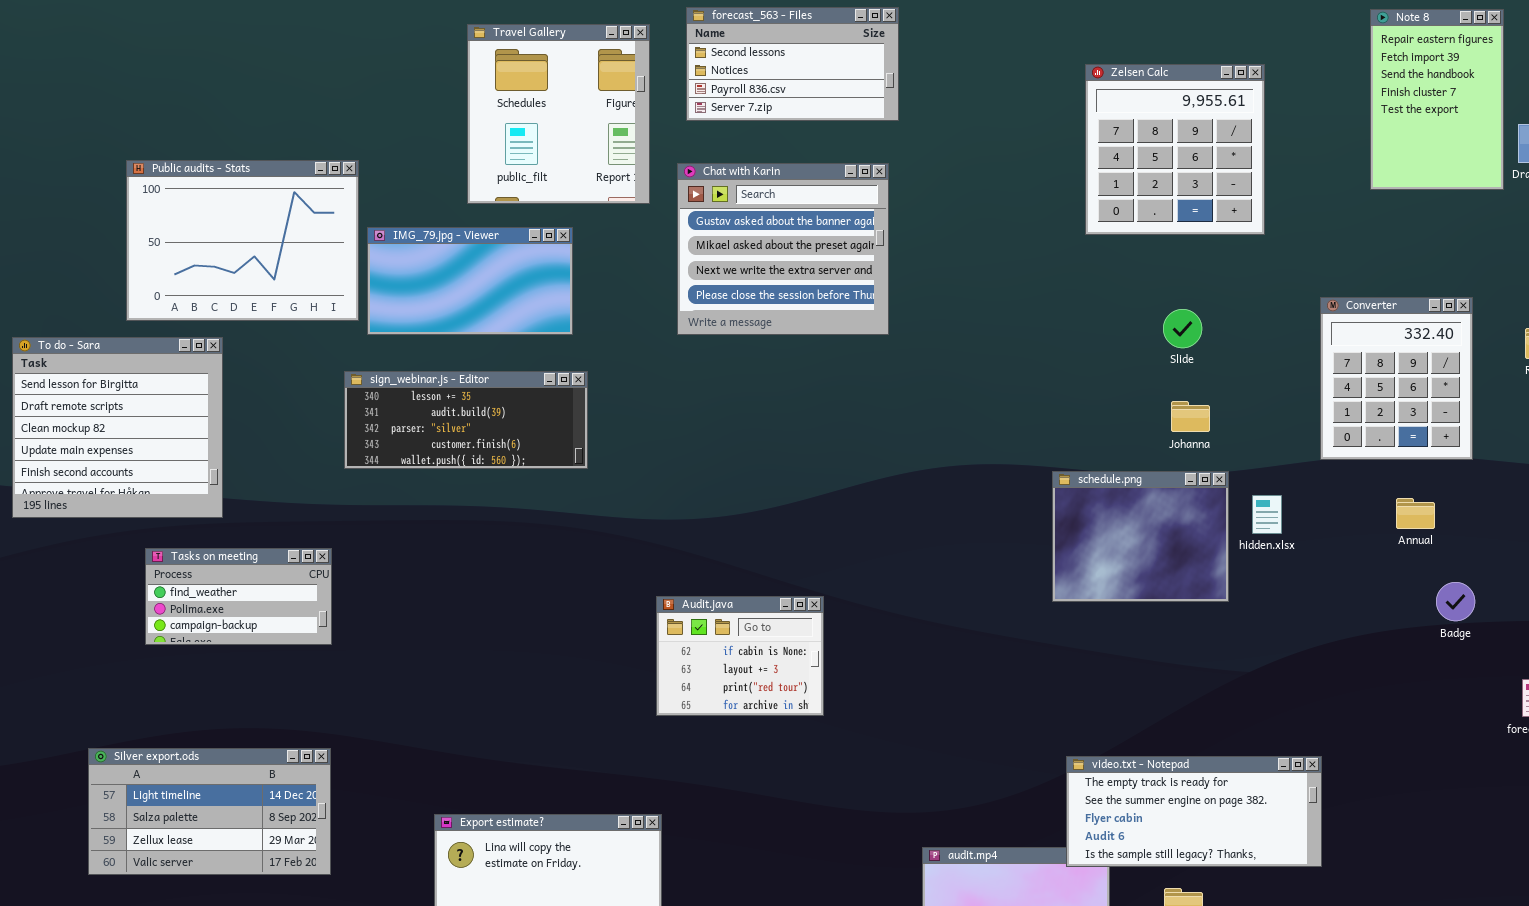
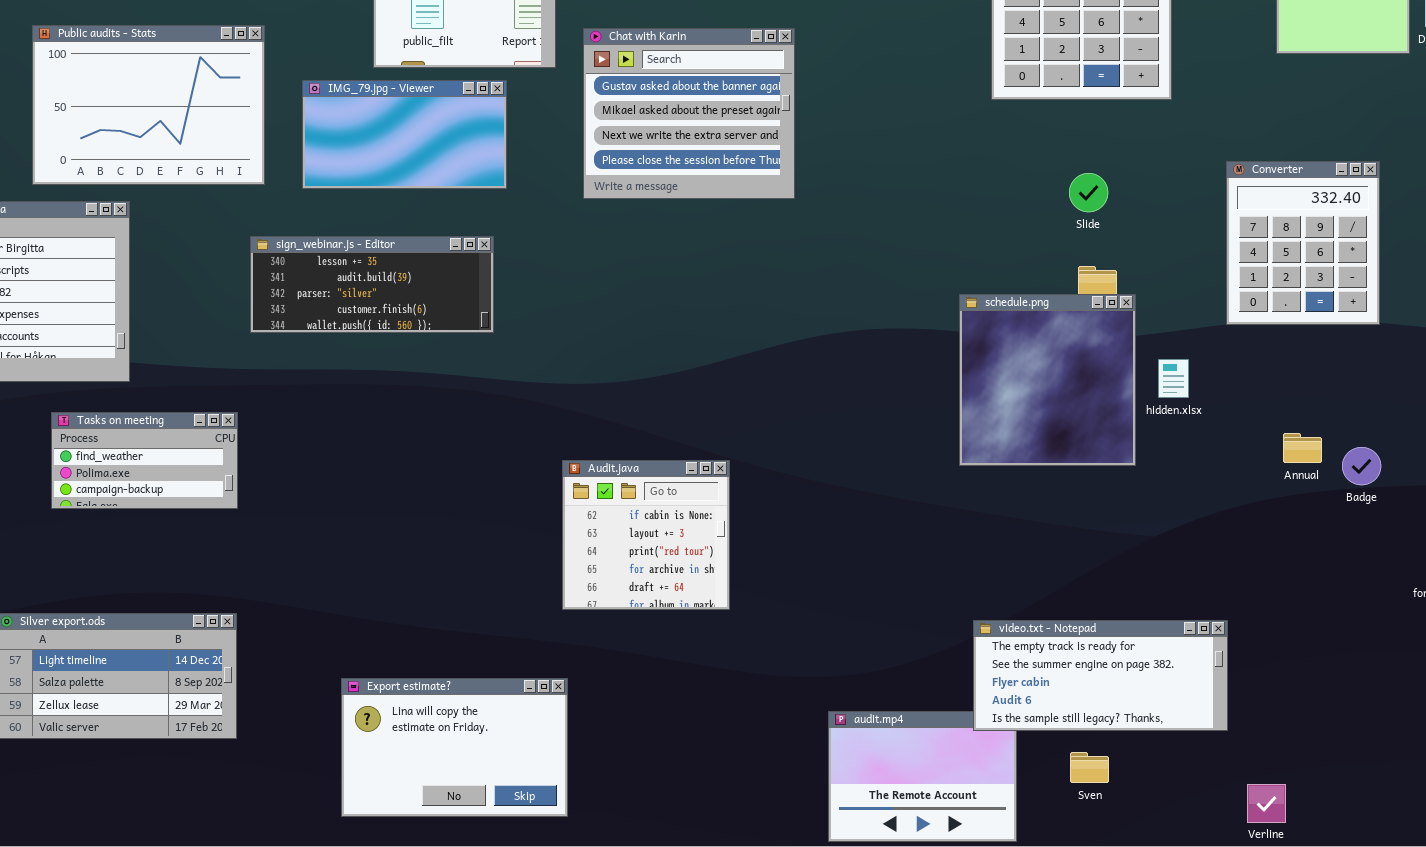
IMG_79.jpg - Viewer: [367,227,573,335] -> [302,80,507,189], moved
schedule.png: [1052,471,1229,602] -> [959,294,1136,466], resized
Annual: [1396,498,1435,529] -> [1283,433,1322,463], moved
Audit.java: [656,596,824,716] -> [562,460,730,610], resized

